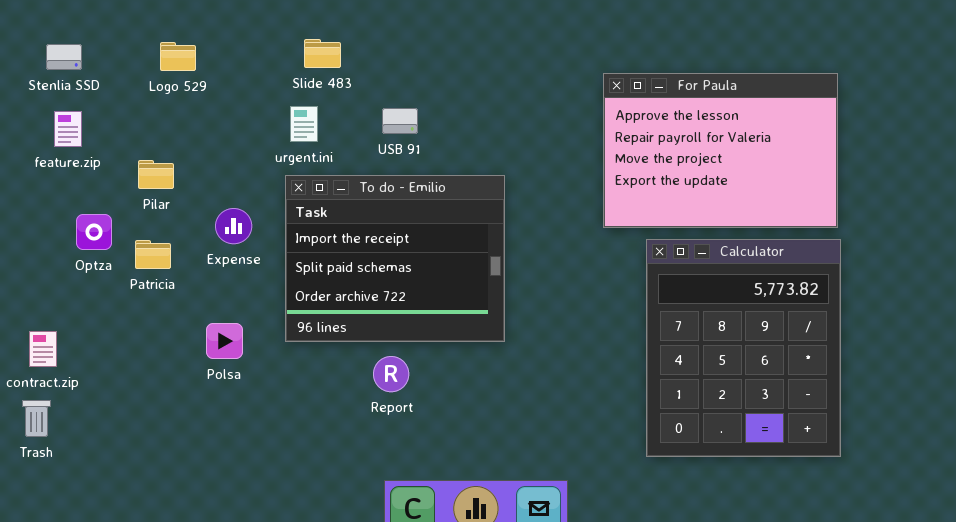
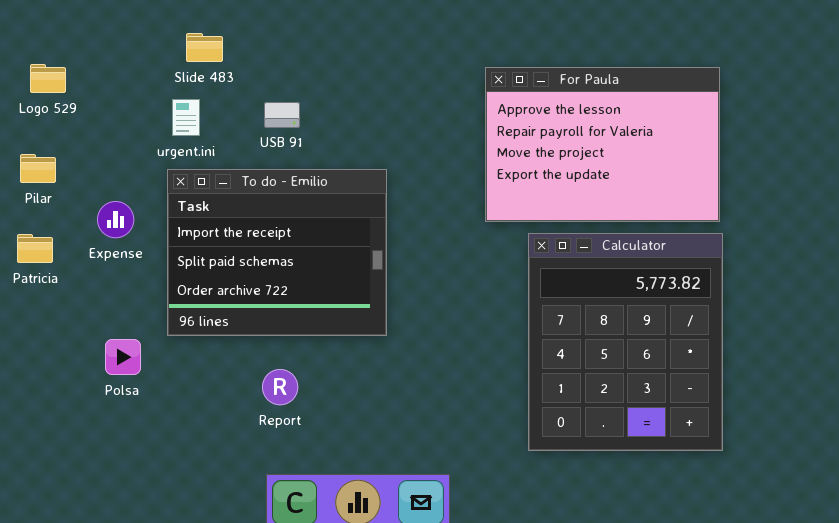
Logo 529: [160,42,196,71] -> [30,64,66,93], moved
Polsa: [206,323,243,359] -> [105,339,141,375], moved
Report: [373,356,409,392] -> [262,369,298,405], moved

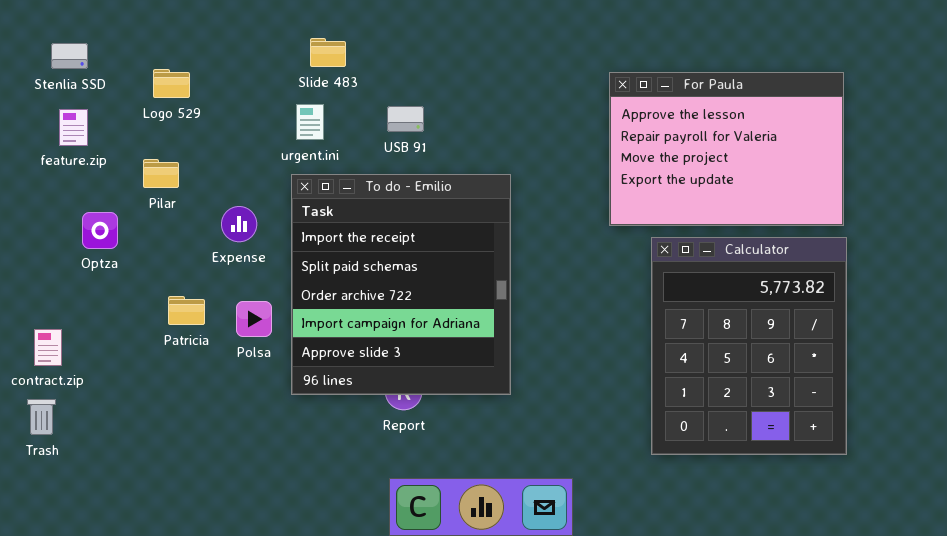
To do - Emilio: [167,169,387,336] -> [291,174,511,395], resized
Patricia: [17,234,53,263] -> [168,296,205,325], moved
Polsa: [105,339,141,375] -> [236,301,272,337], moved

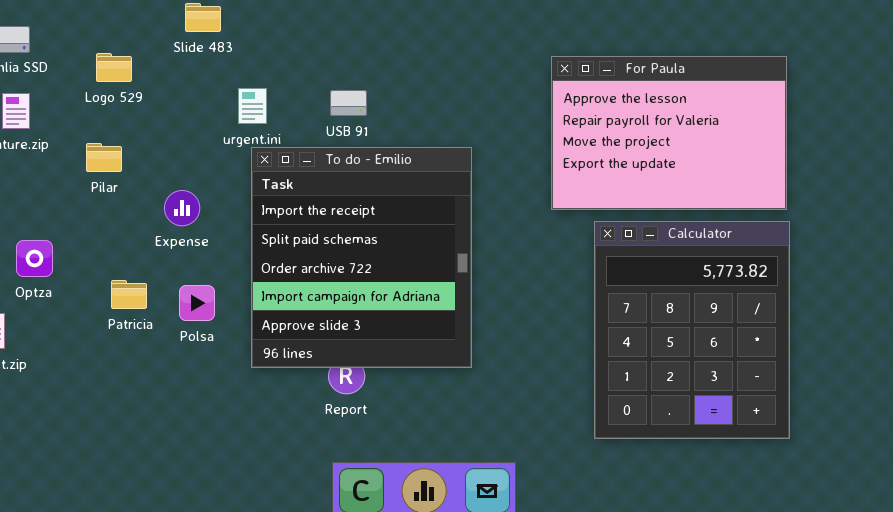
Slide 483: [310,38,346,67] -> [185,3,221,32], moved
To do - Emilio: [291,174,511,395] -> [251,147,472,368], moved
Optza: [82,212,118,249] -> [16,240,53,277], moved

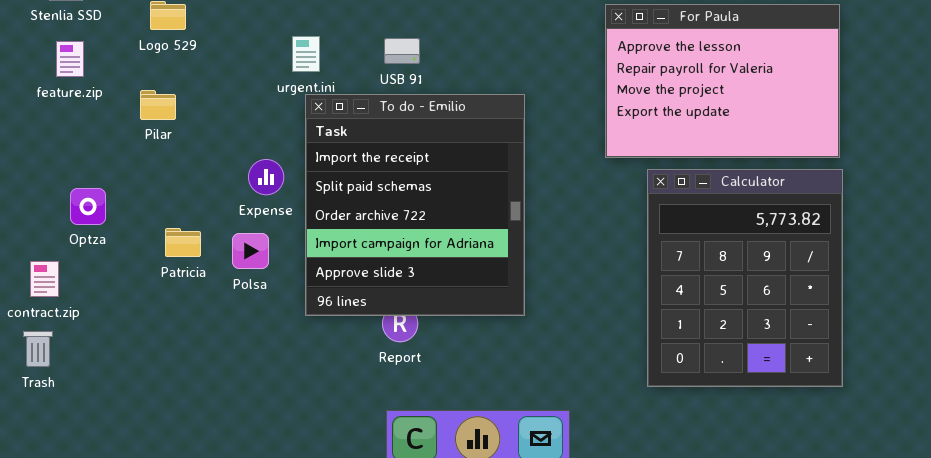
Expense: [164,190,200,226] -> [248,159,284,195], moved

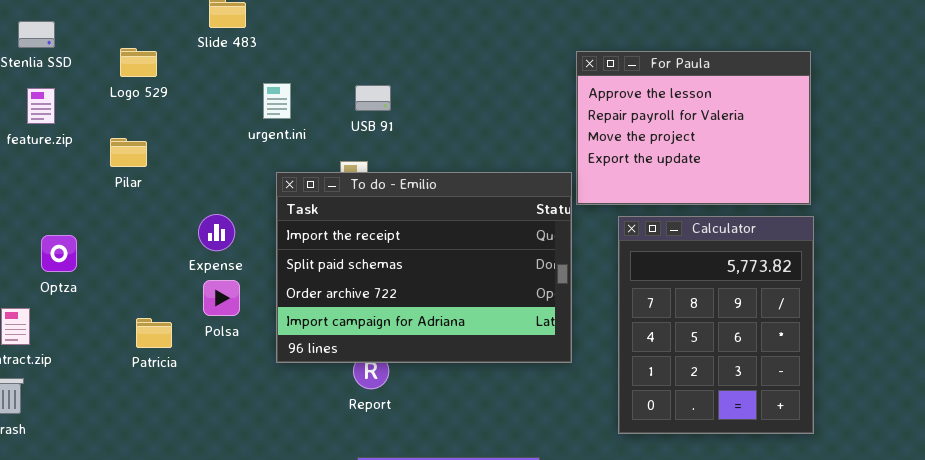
To do - Emilio: [305,94,525,316] -> [276,172,572,363], resized
Expense: [248,159,284,195] -> [198,214,235,251], moved
Patricia: [165,228,201,257] -> [136,318,172,348], moved

